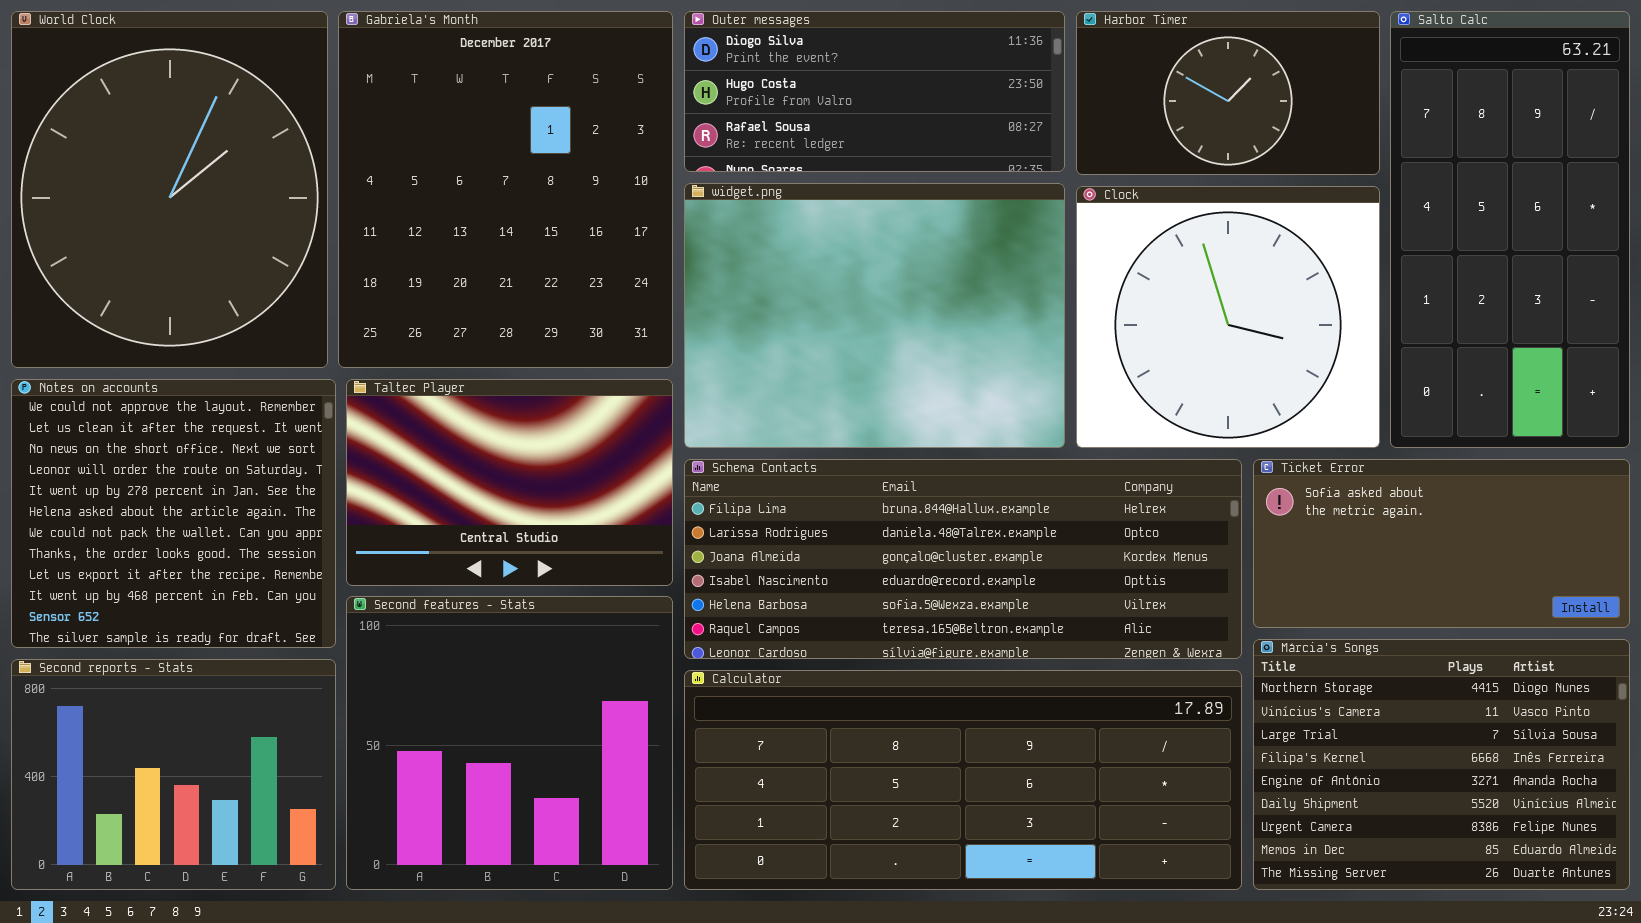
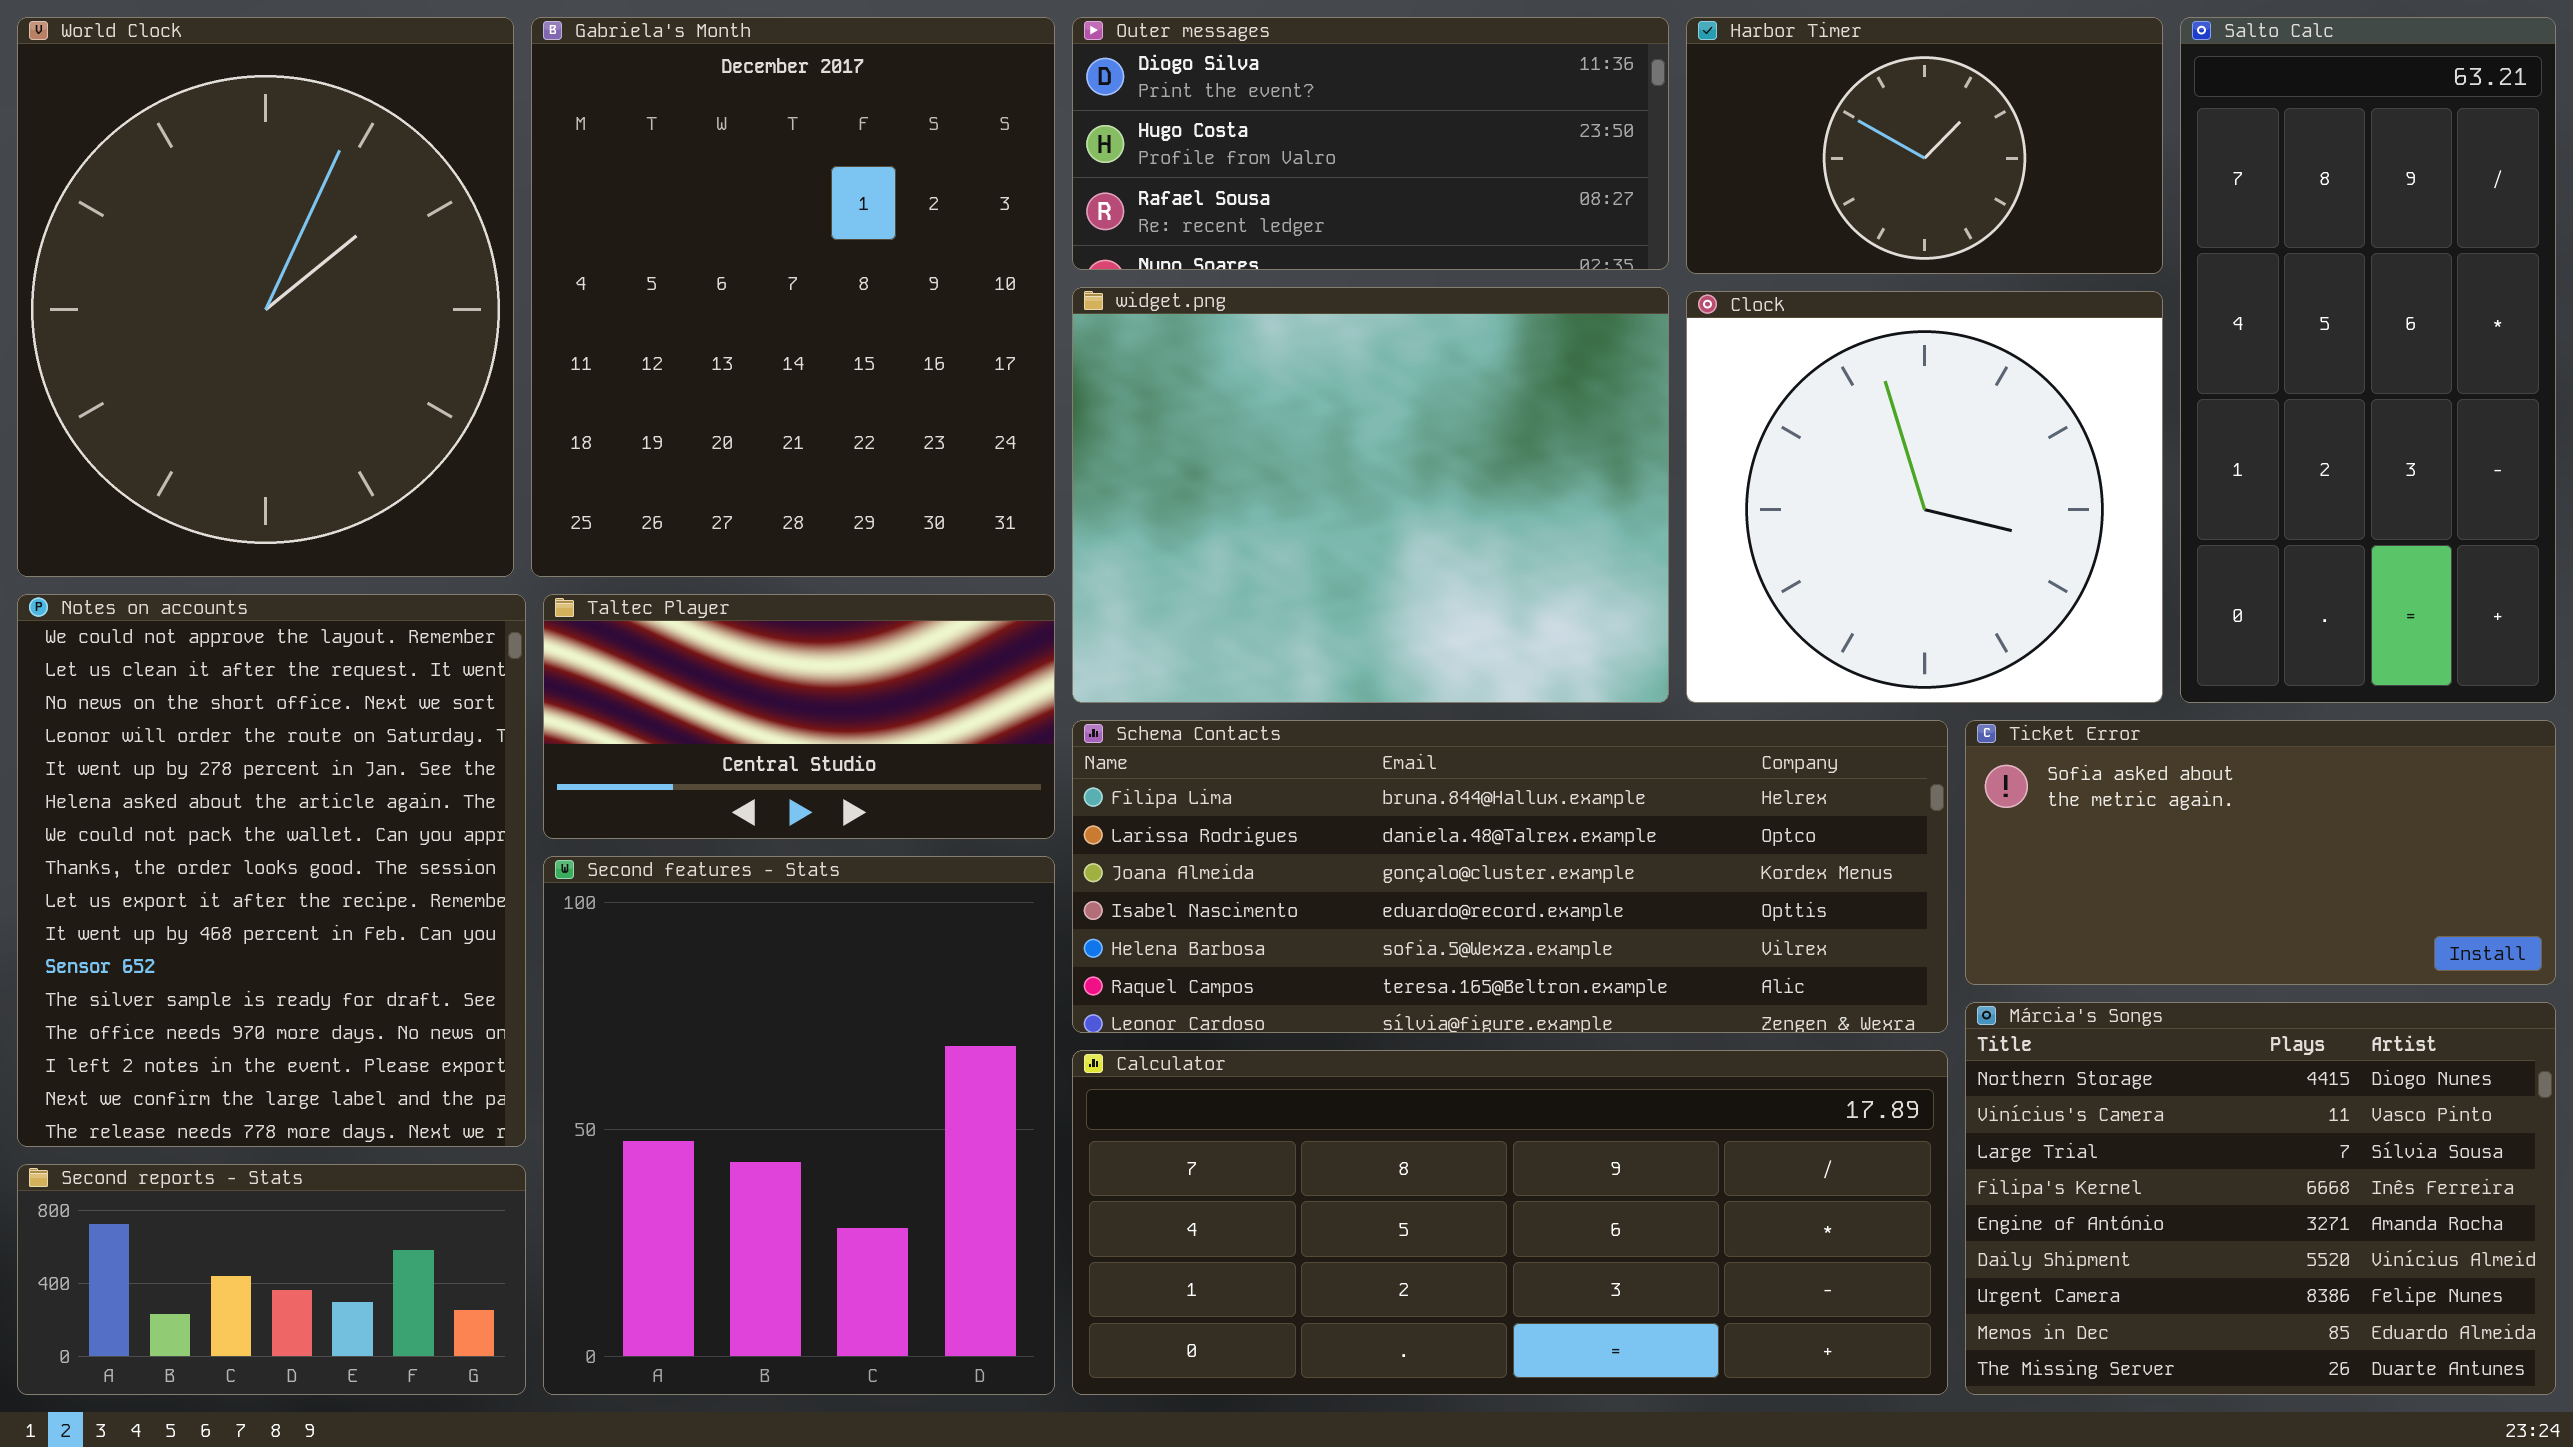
Notes on accounts: [11,379,336,648] -> [17,594,526,1147], resized
Taltec Player: [346,379,673,586] -> [543,594,1055,839], resized
Second features - Stats: [346,596,673,890] -> [543,856,1055,1395], resized
Second reports - Stats: [11,659,336,890] -> [17,1164,526,1395], resized

